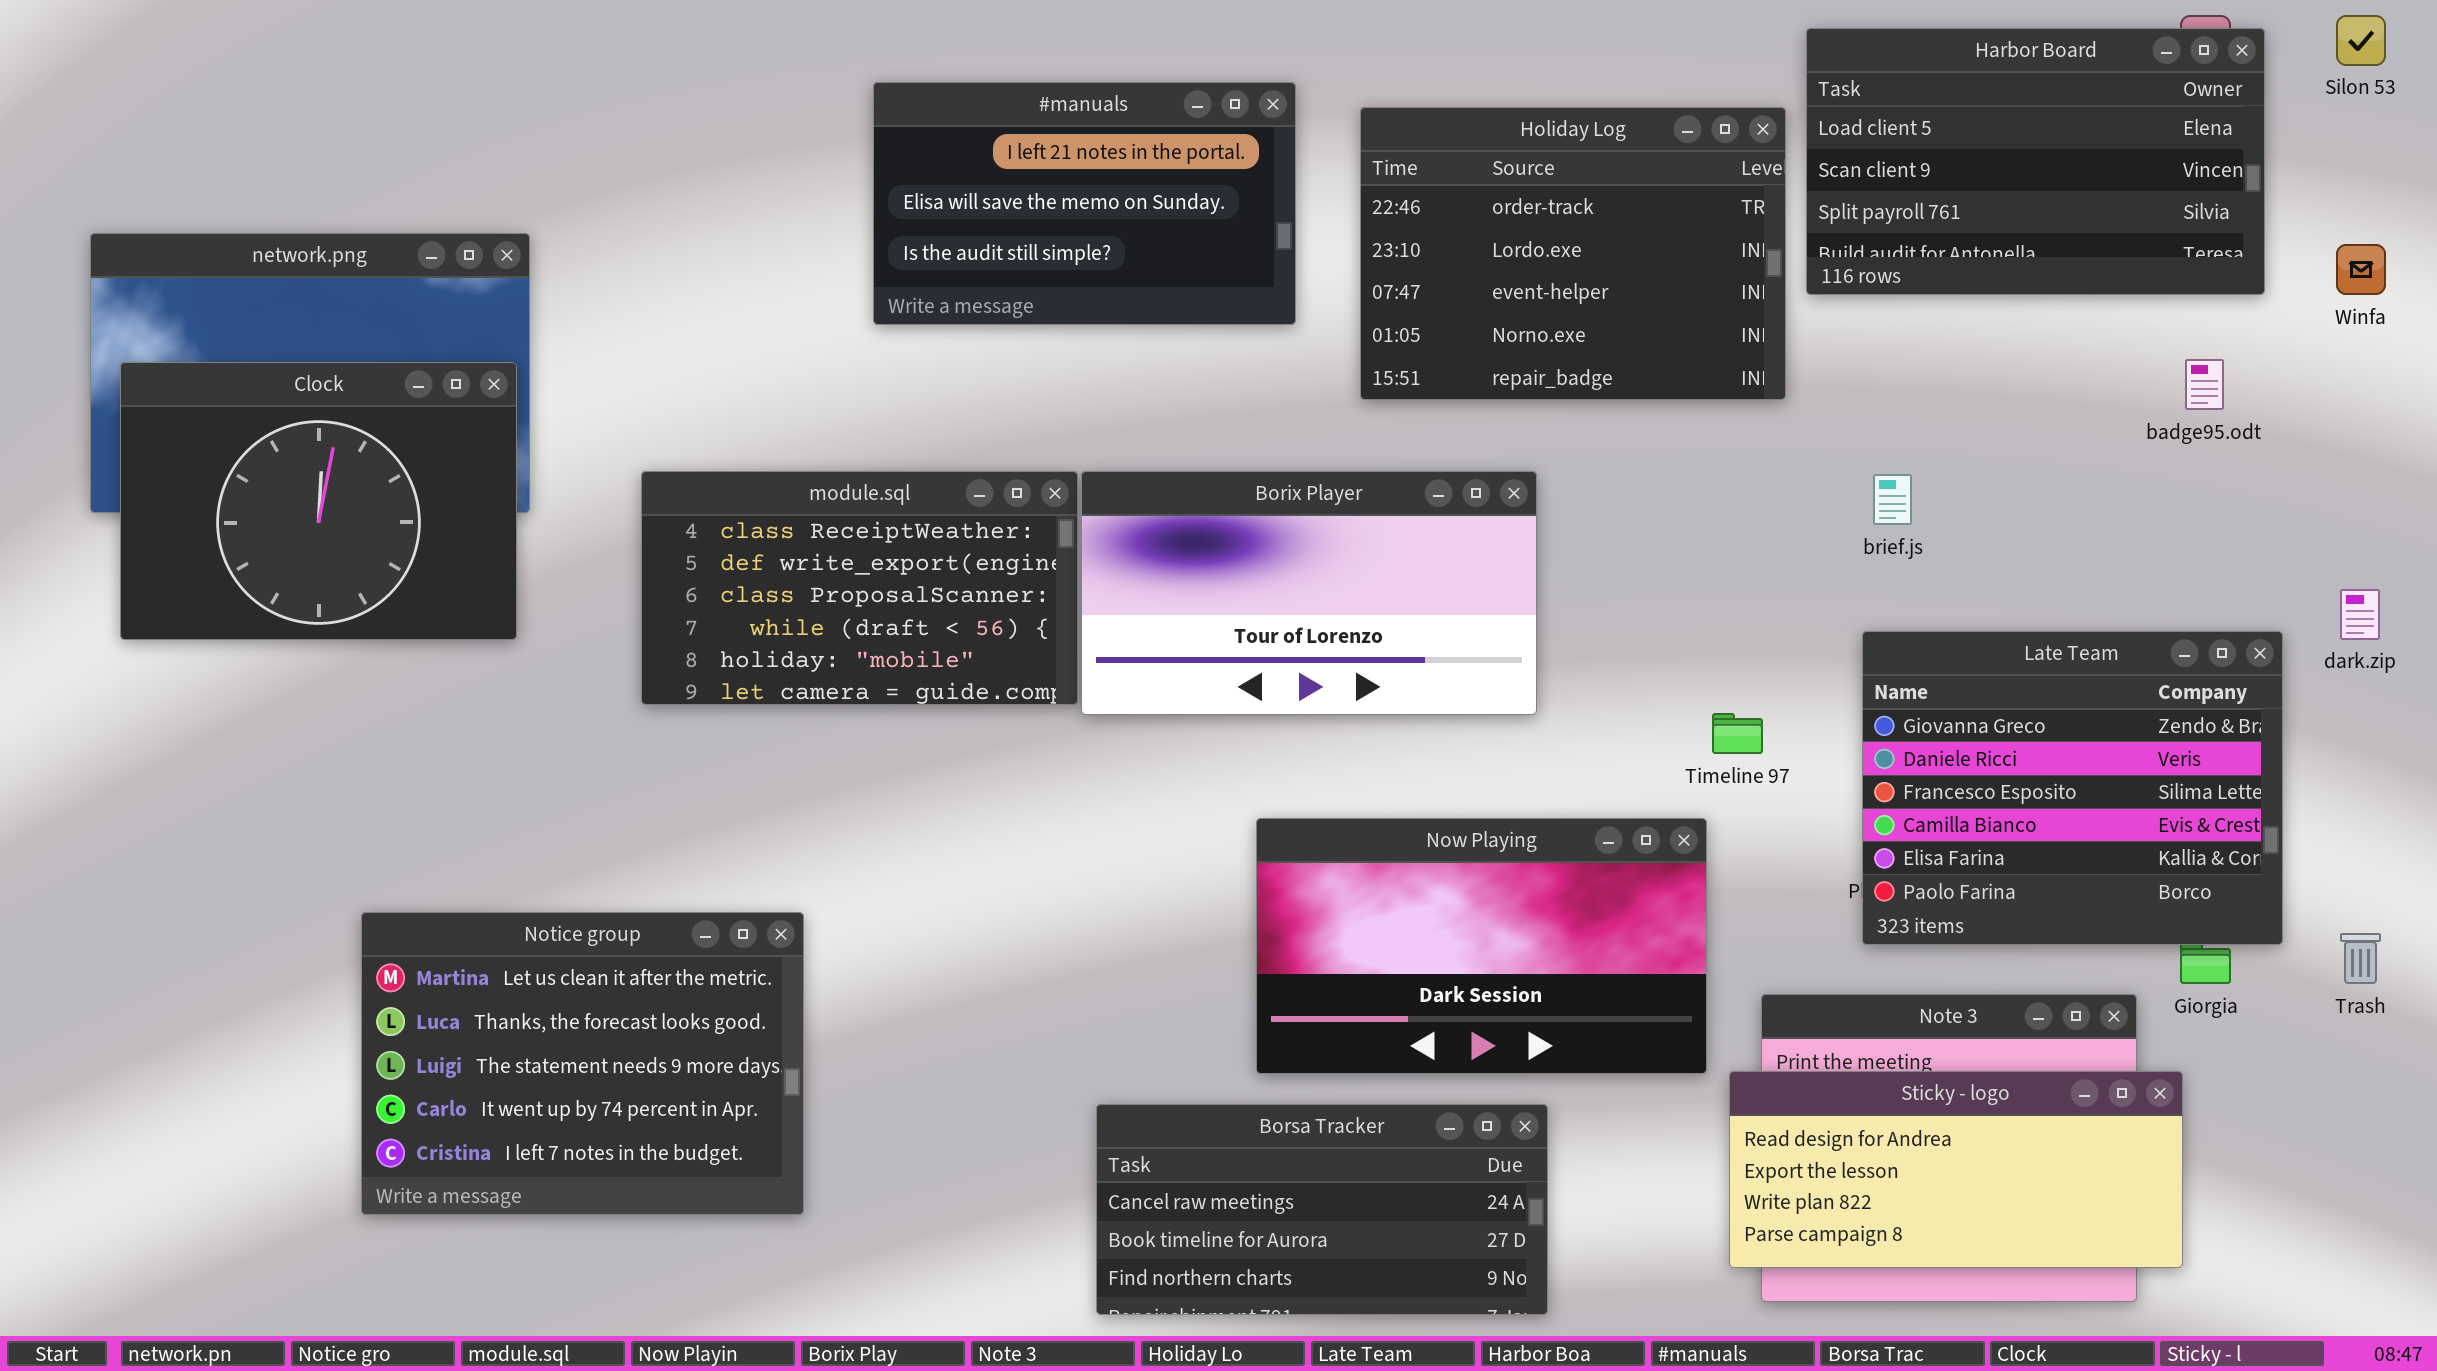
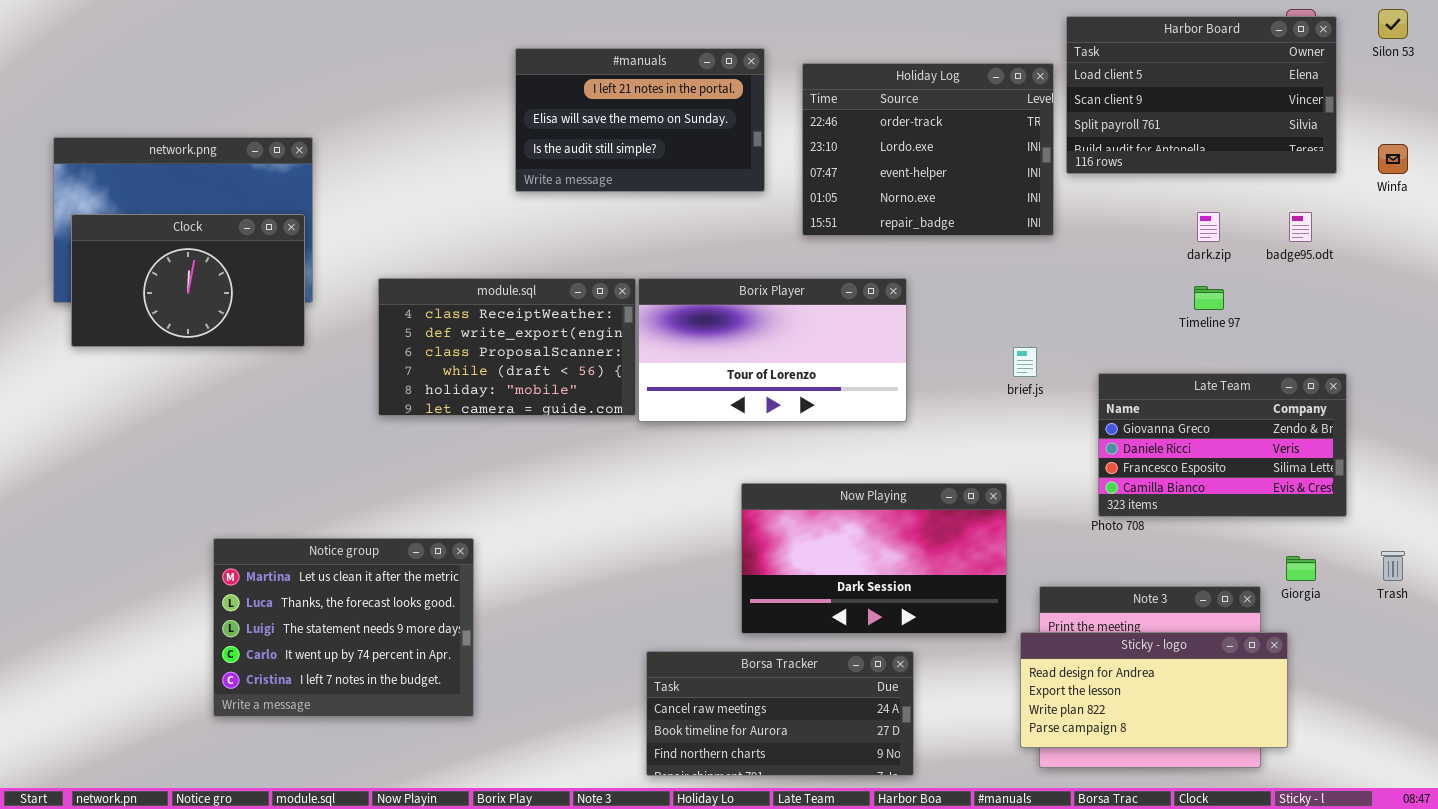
Clock: [120,362,517,640] -> [71,214,305,347], resized
brief.js: [1873,474,1912,525] -> [1013,347,1037,377], moved
dark.zip: [2340,589,2380,640] -> [1197,212,1220,242], moved
Late Team: [1862,631,2283,945] -> [1098,373,1347,517], resized
Timeline 97: [1712,713,1763,754] -> [1194,286,1224,310], moved

